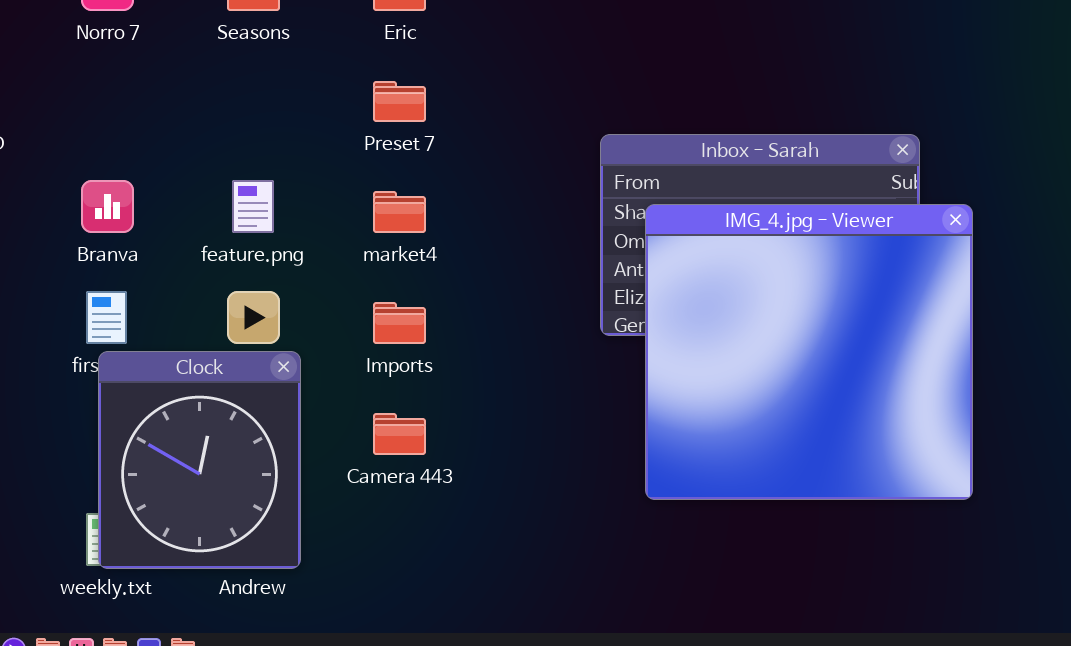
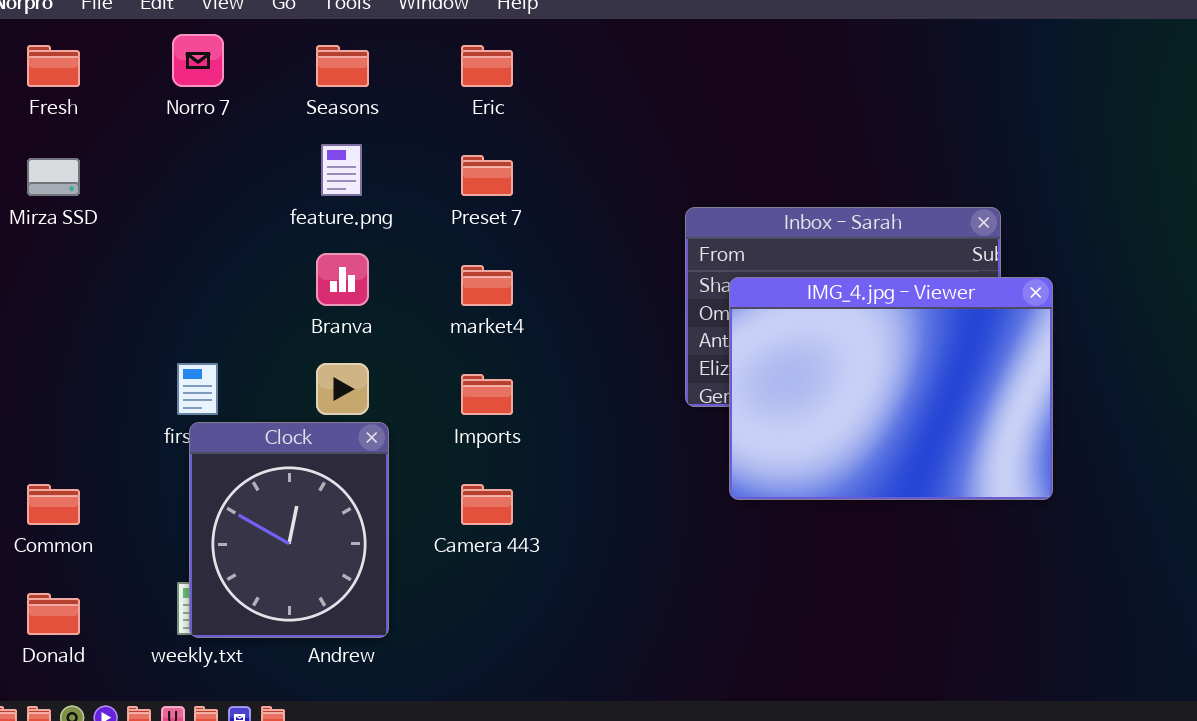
Branva: [81,180,134,233] -> [316,253,369,306], moved
feature.png: [232,180,274,233] -> [321,144,362,196], moved
IMG_4.jpg - Viewer: [645,204,973,500] -> [729,277,1053,500], resized

